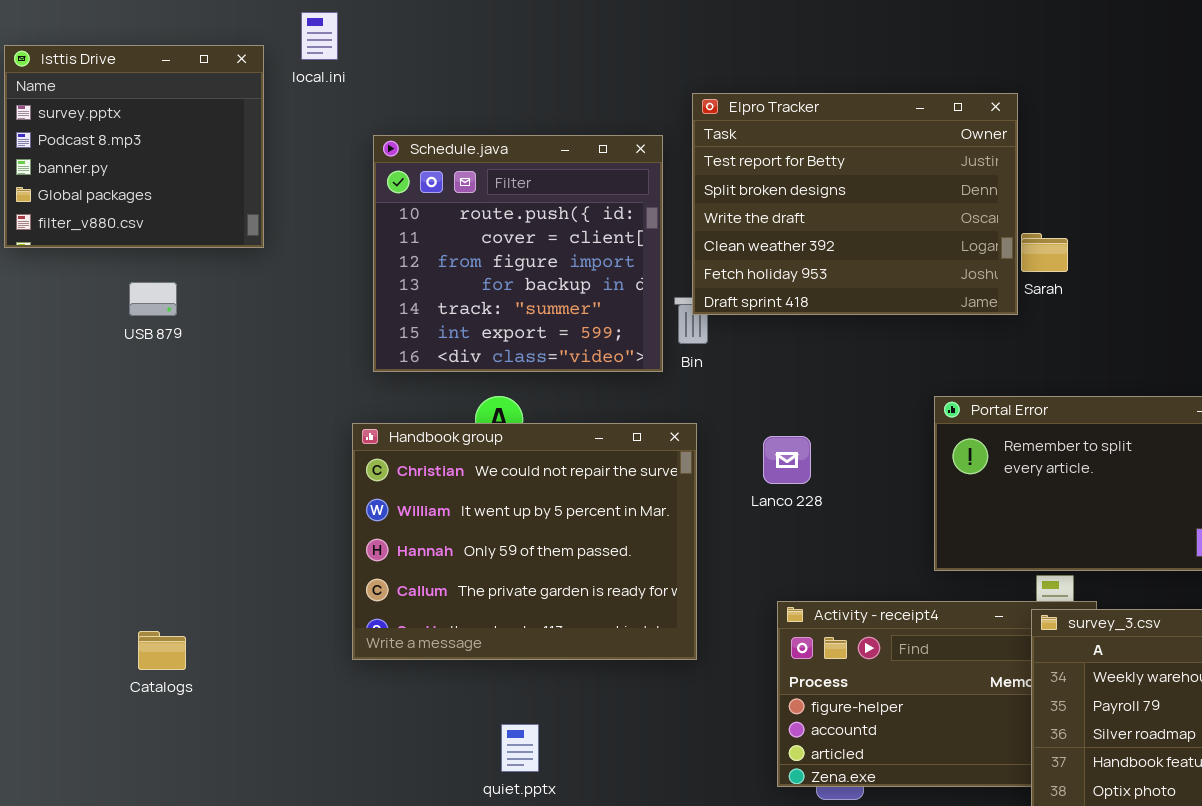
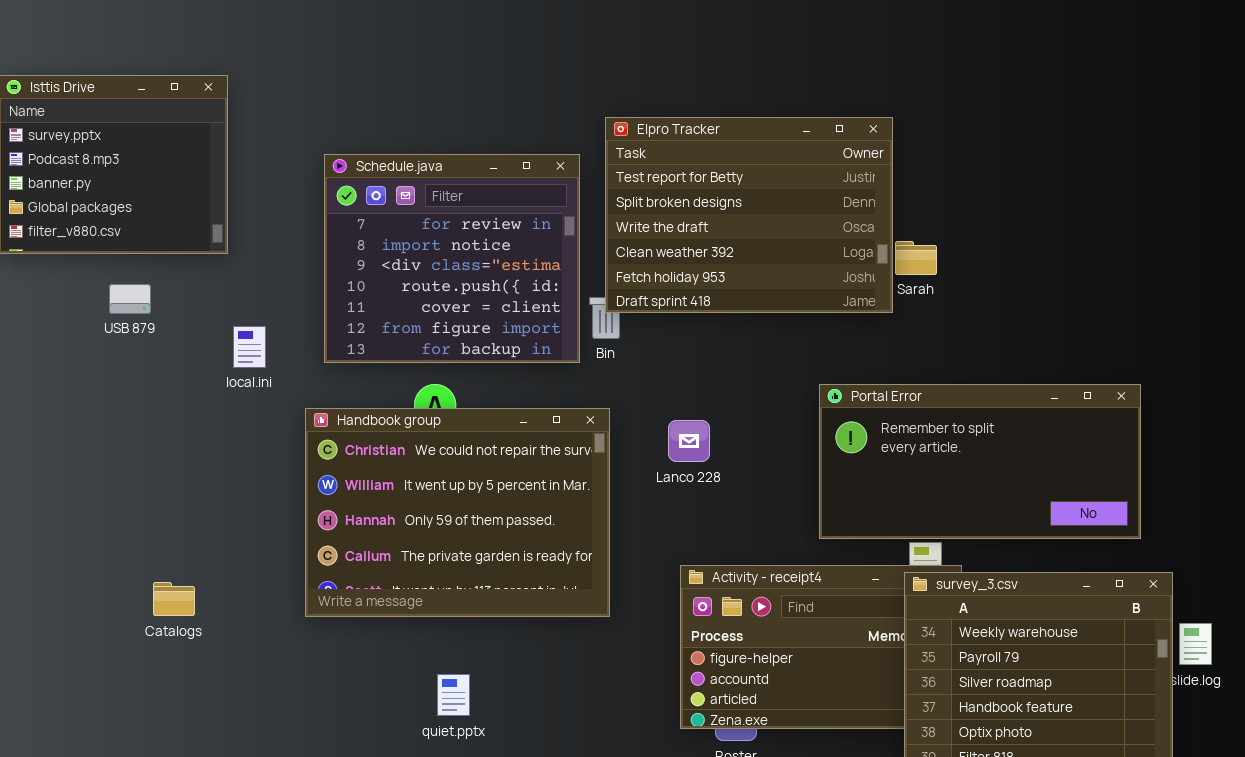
local.ini: [301,12,338,60] -> [233,326,266,368], moved
Schedule.java: [373,135,663,372] -> [324,154,580,363], scrolled up 3 rows
Catalogs: [138,631,186,670] -> [153,582,195,616], moved

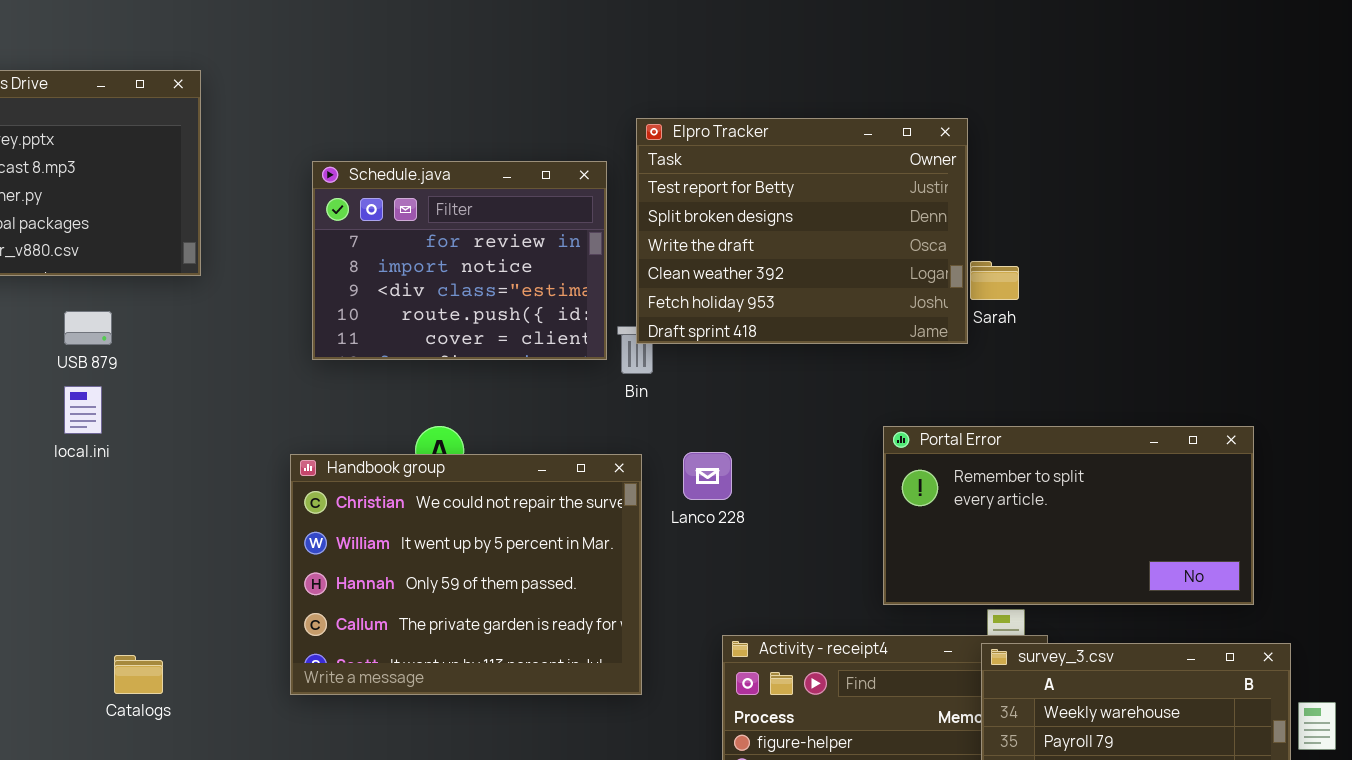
Schedule.java: [324,154,580,363] -> [312,161,607,360], resized
local.ini: [233,326,266,368] -> [64,386,102,434], moved
Lanco 228: [668,420,710,462] -> [683,452,732,500], moved

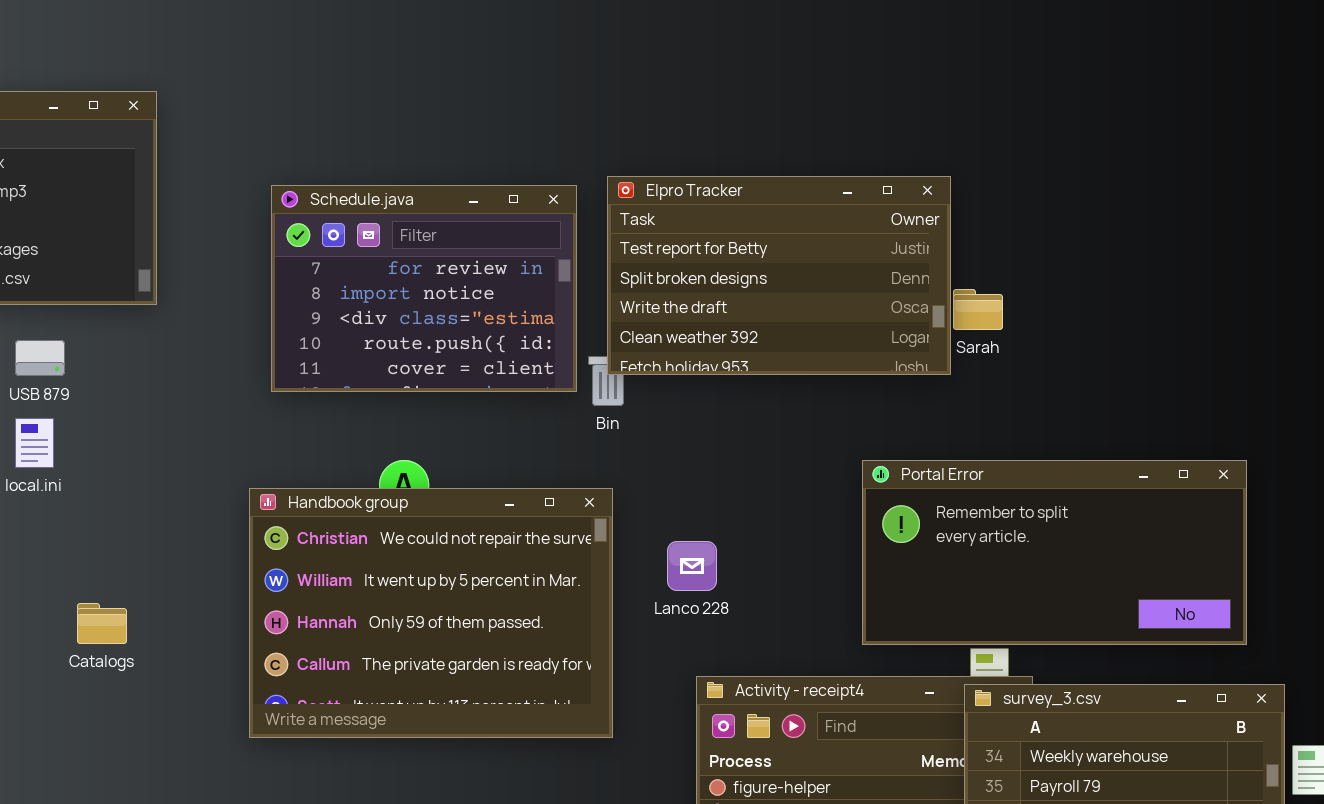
Elpro Tracker: [636,118,968,344] -> [607,176,951,375], resized
Lanco 228: [683,452,732,500] -> [667,541,717,591], moved
Catalogs: [114,655,163,694] -> [77,603,127,644], moved

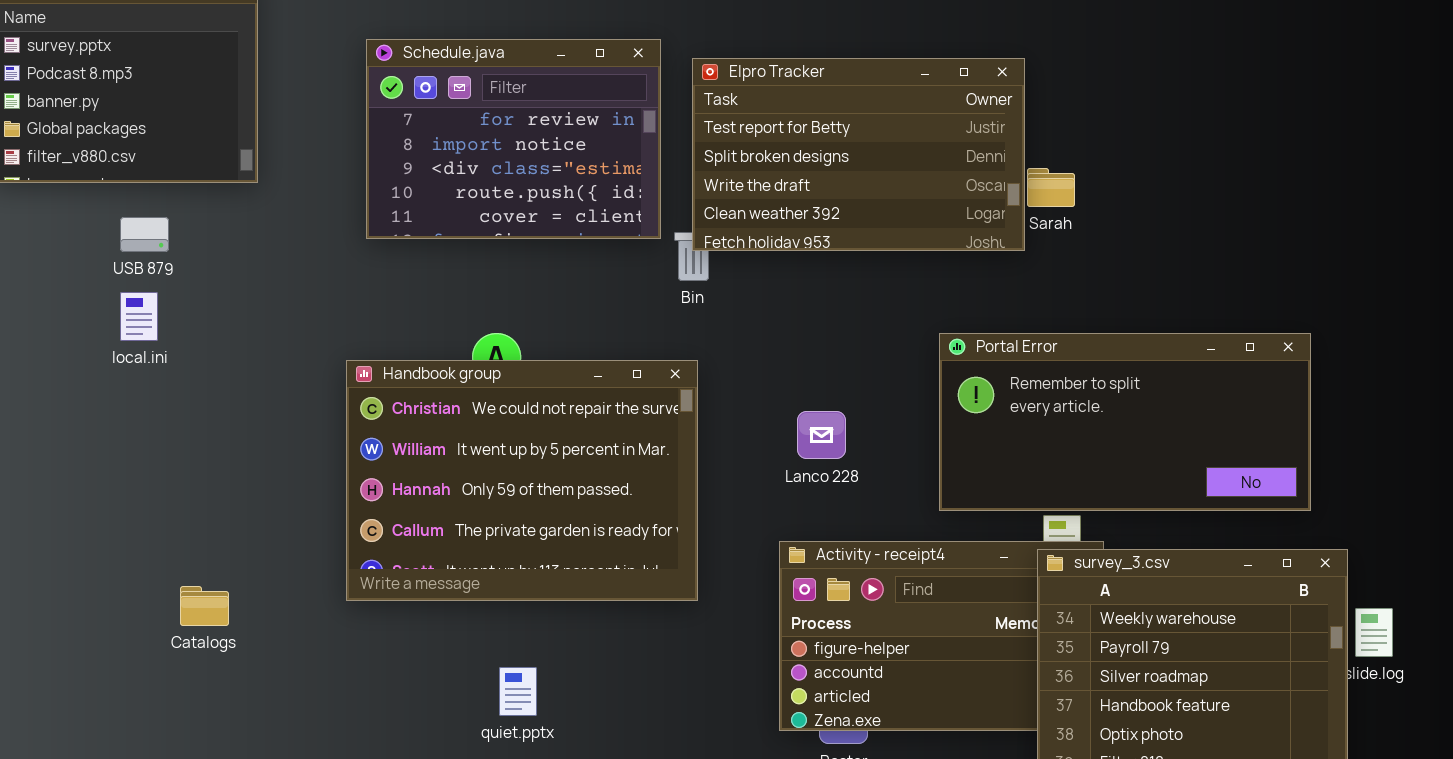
Schedule.java: [271,185,577,392] -> [366,39,661,239], moved
Lanco 228: [667,541,717,591] -> [797,411,846,459], moved
Catalogs: [77,603,127,644] -> [180,586,229,626], moved

